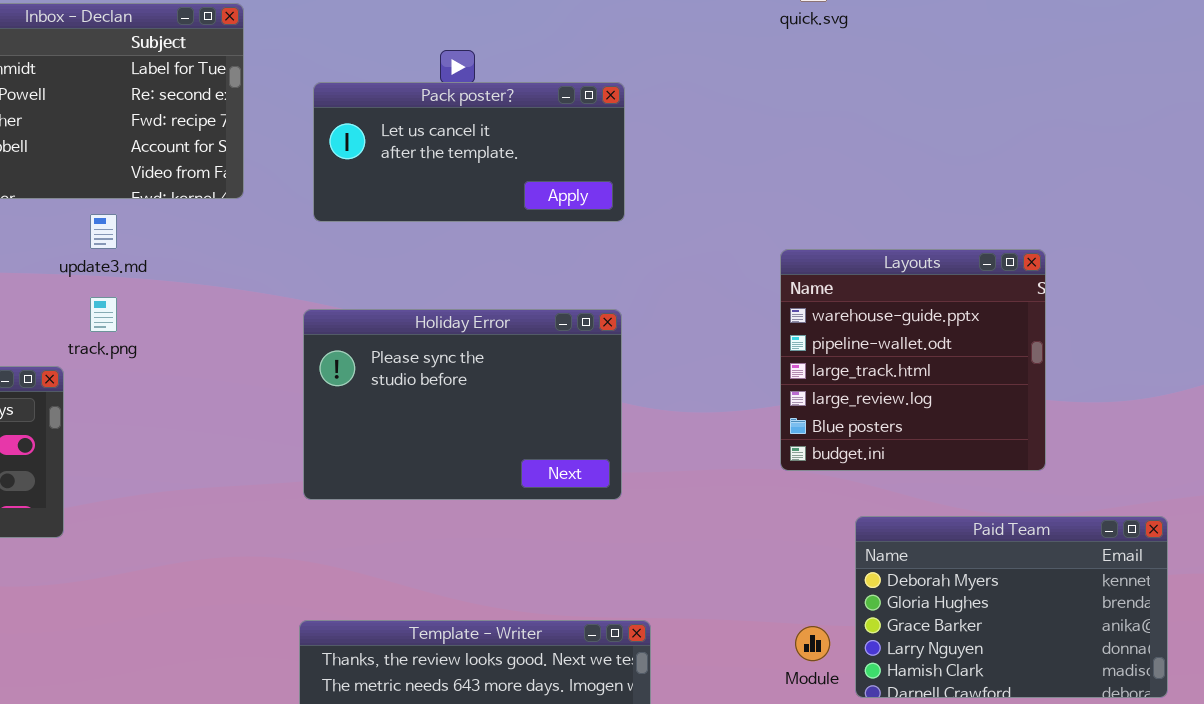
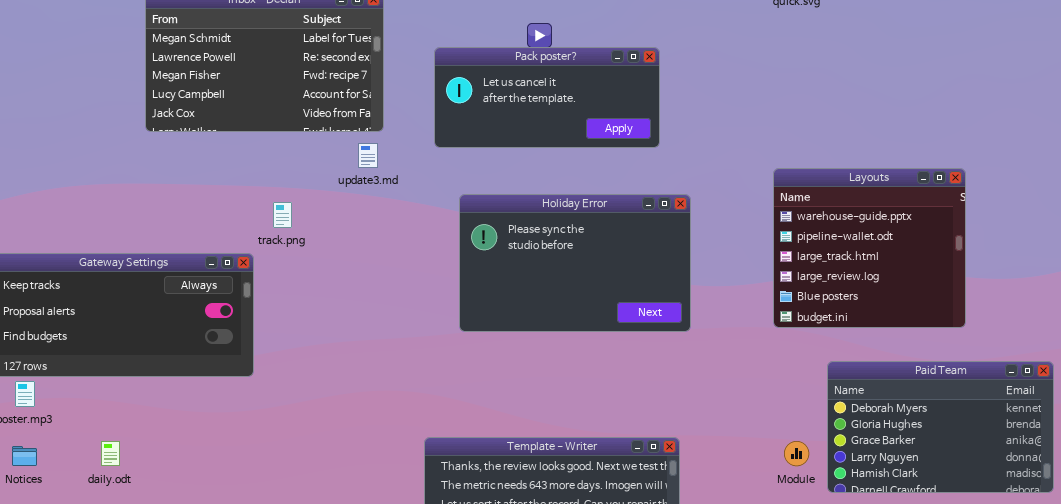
update3.md: [90,214,117,249] -> [358,143,378,168], moved
Holiday Error: [303,309,622,500] -> [459,194,691,332], moved

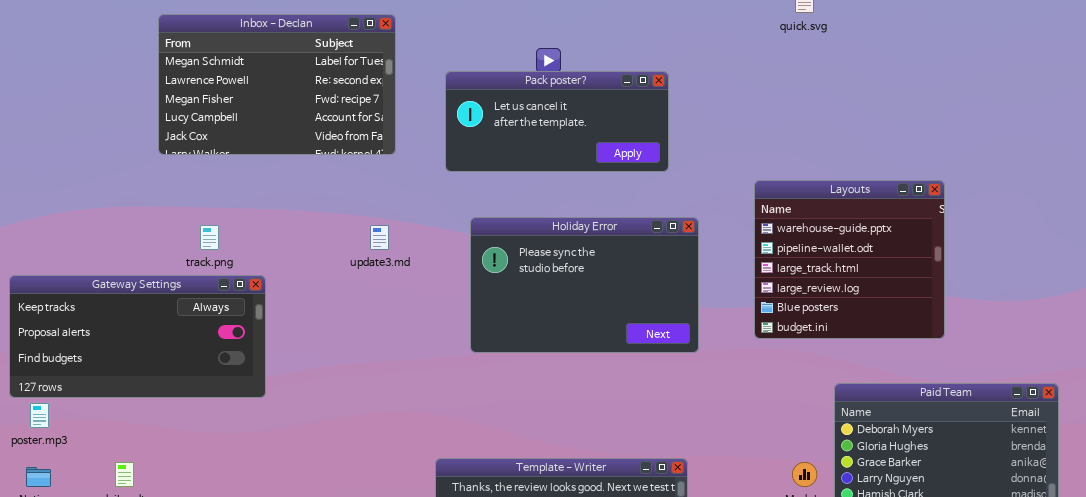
update3.md: [358,143,378,168] -> [370,225,389,250], moved
Layouts: [773,168,966,328] -> [754,180,945,339], moved
track.png: [273,202,292,228] -> [200,225,219,250], moved

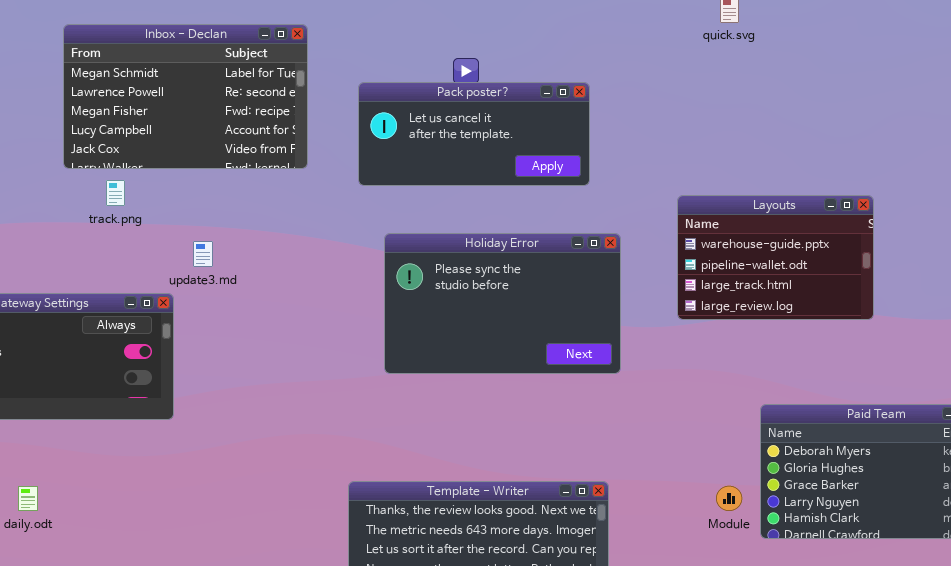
Layouts: [754,180,945,339] -> [677,195,874,320], resized
track.png: [200,225,219,250] -> [106,180,125,206], moved
update3.md: [370,225,389,250] -> [193,241,213,267], moved

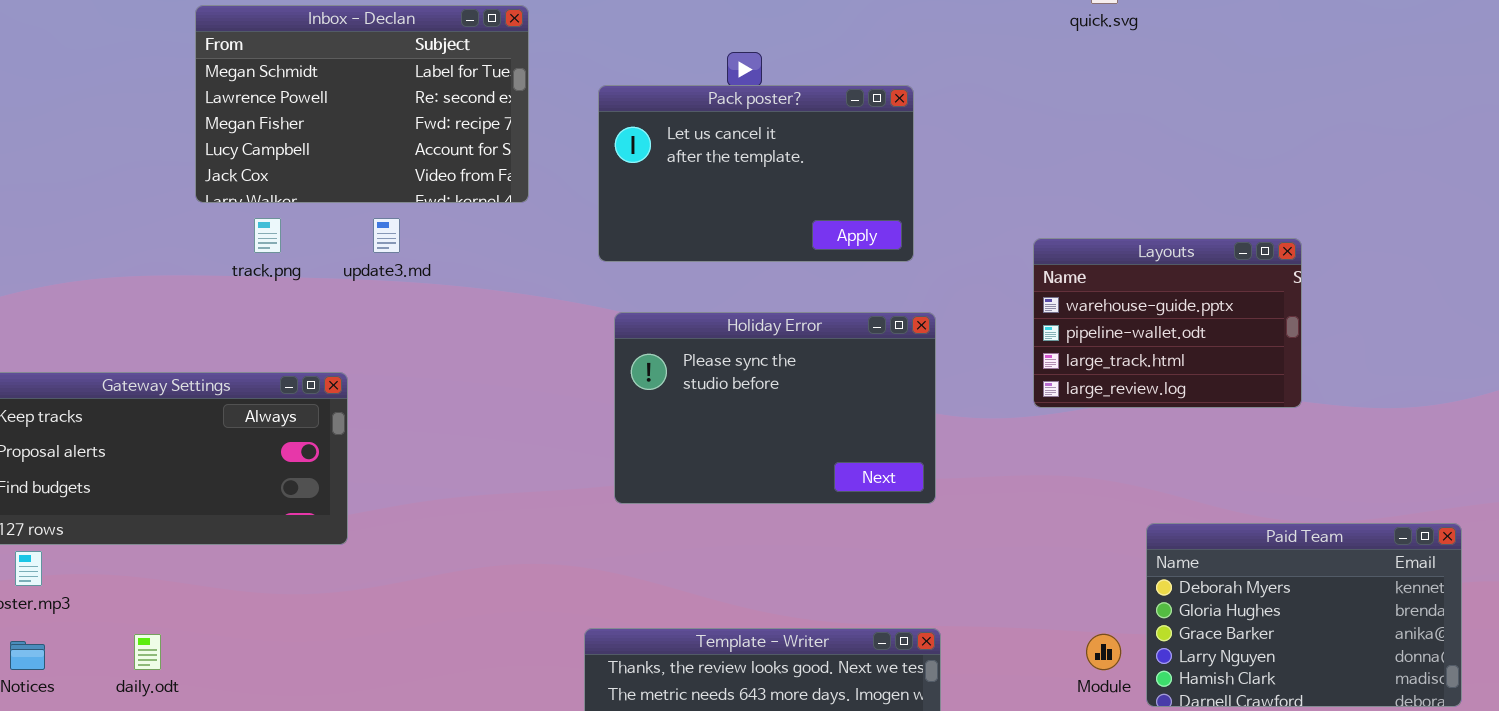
Pack poster?: [358,82,590,186] -> [598,85,914,262], resized
Holiday Error: [384,233,621,374] -> [614,312,936,504], moved
update3.md: [193,241,213,267] -> [373,218,400,253], moved

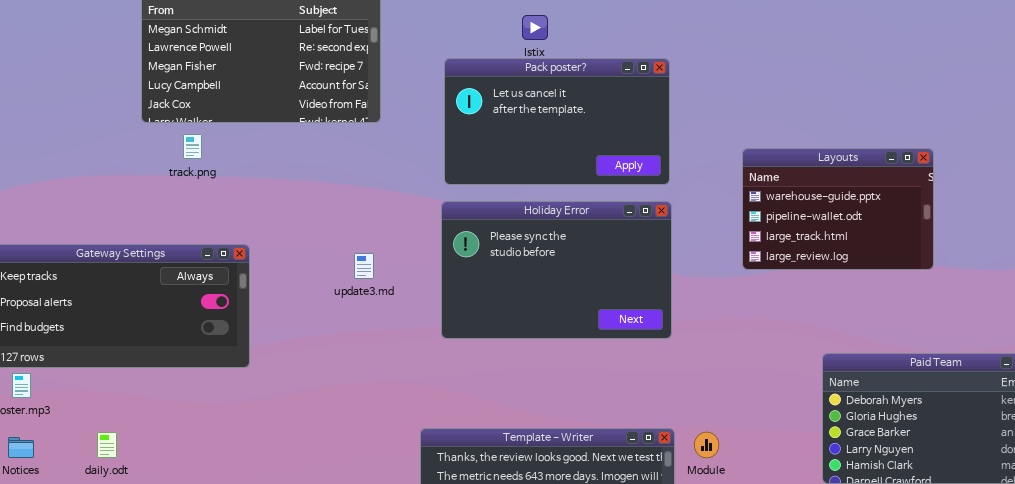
Pack poster?: [598,85,914,262] -> [444,58,670,185], moved
update3.md: [373,218,400,253] -> [354,253,374,279], moved
Module: [1086,634,1121,670] -> [694,432,719,458], moved

